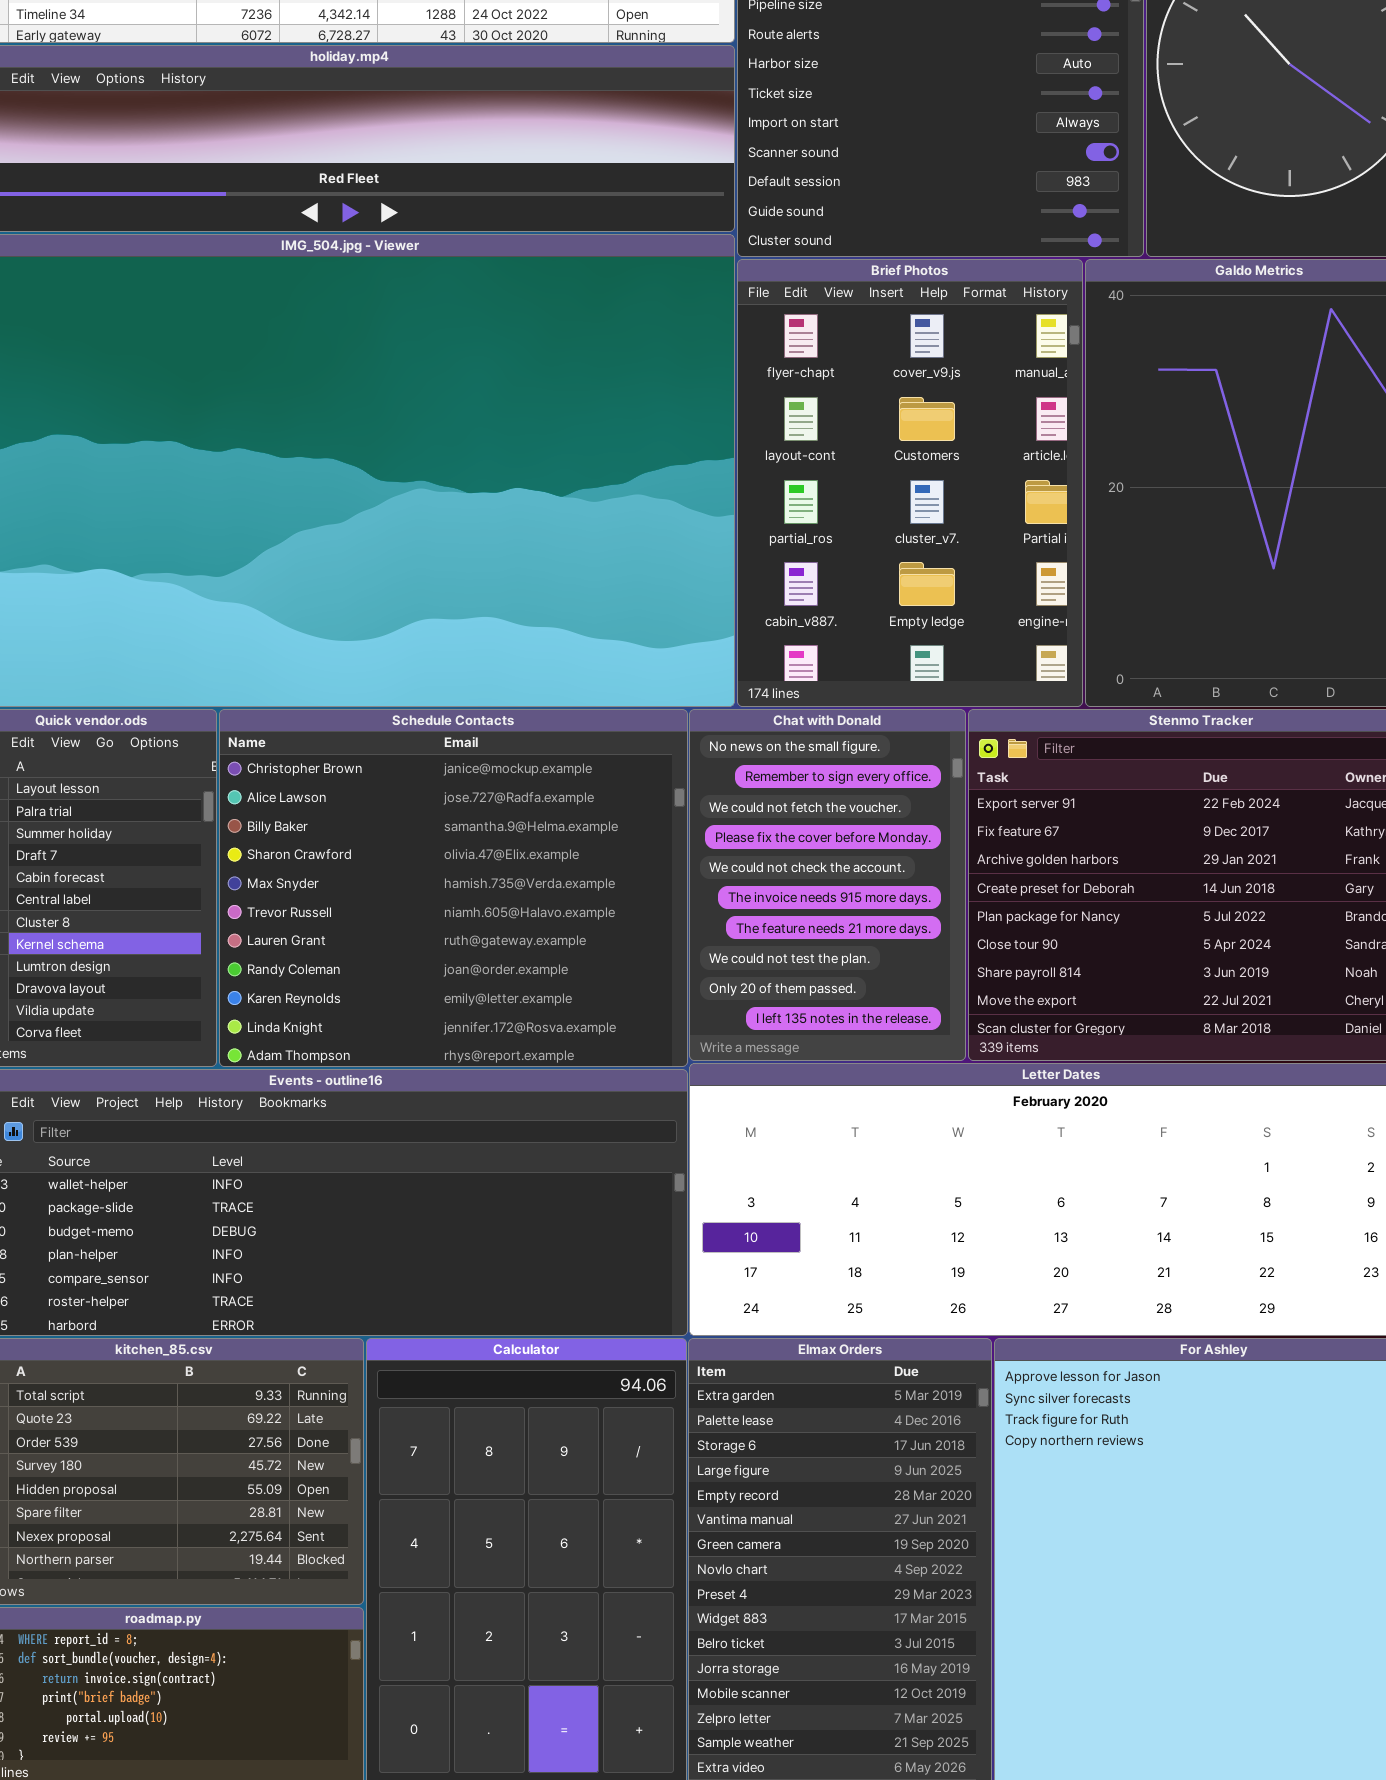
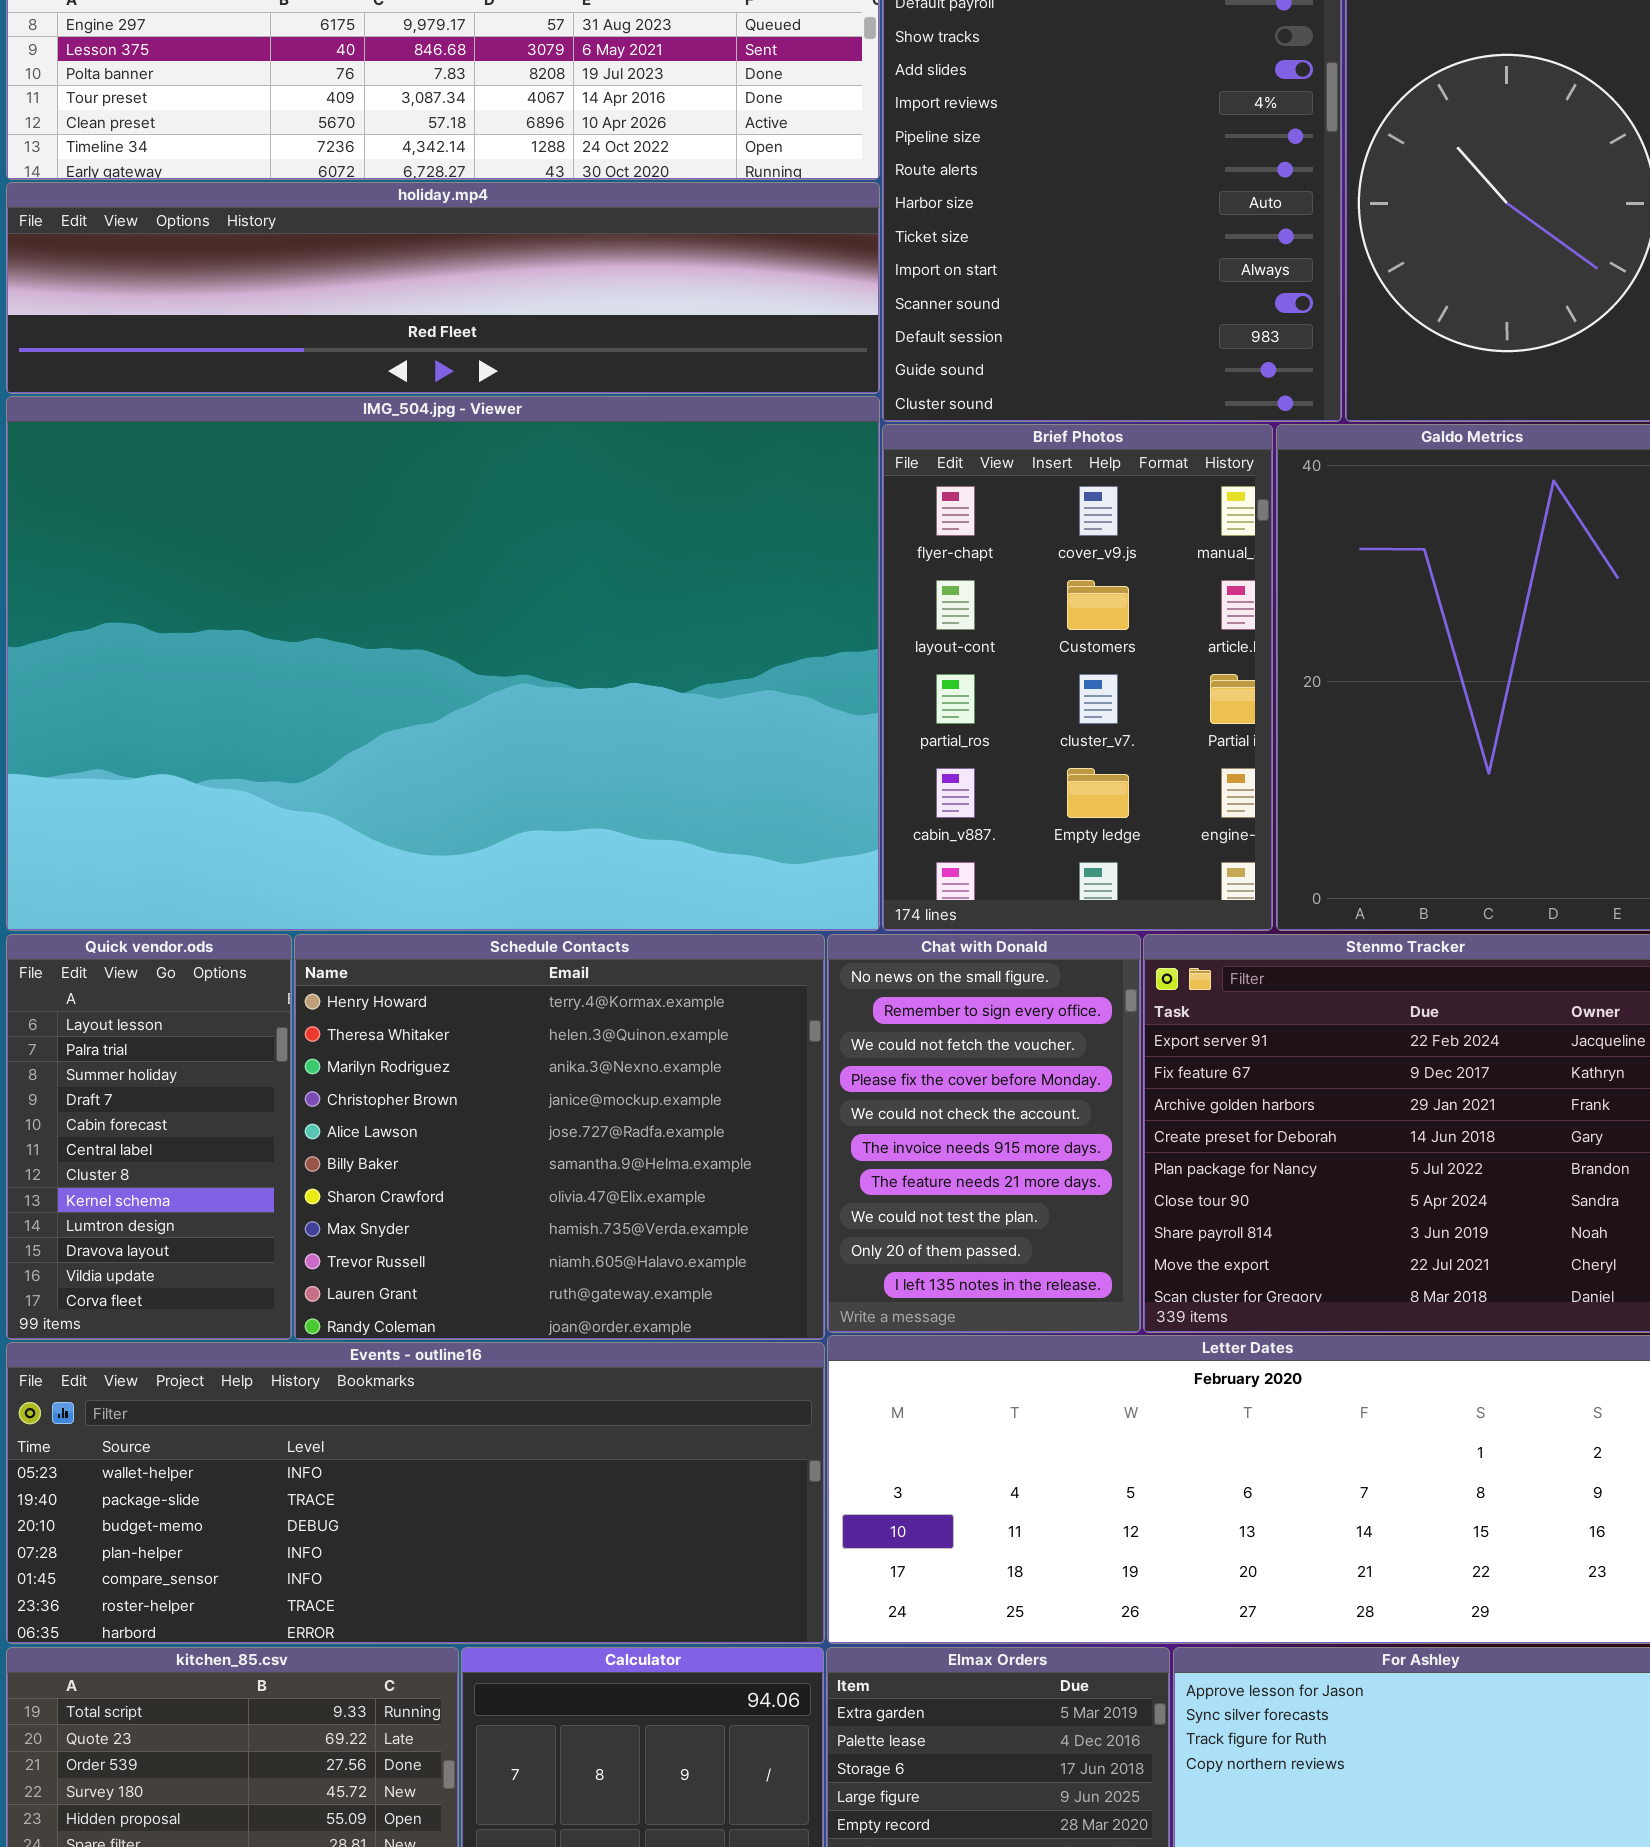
Schedule Contacts: [219,709,688,1067] -> [294,934,825,1340], scrolled up 3 rows

